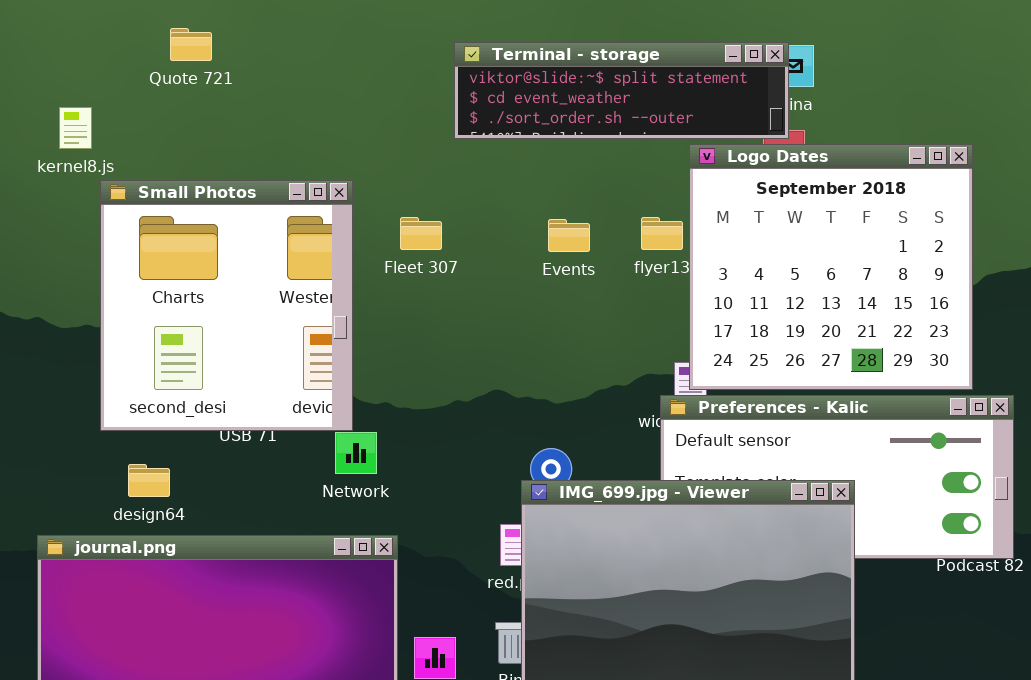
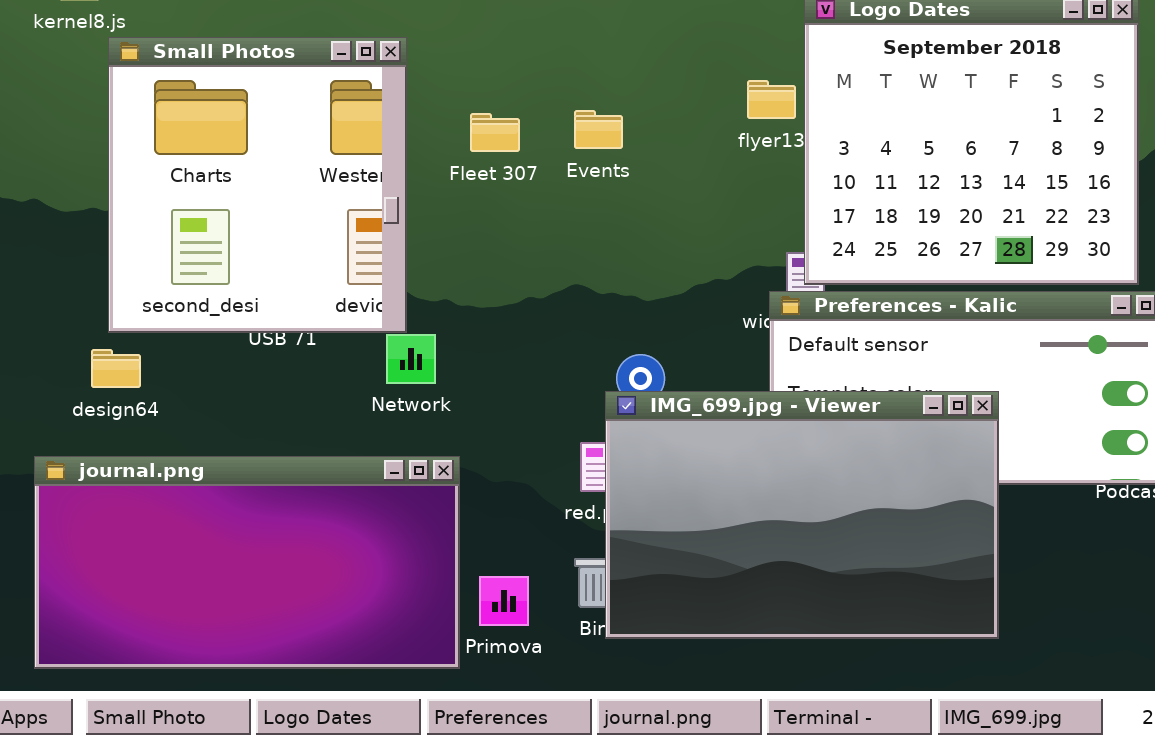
Fleet 307: [400,217,442,250] -> [470,113,520,152], moved
Events: [548,219,590,252] -> [574,110,623,149], moved
design64: [128,464,170,497] -> [91,349,141,388], moved

